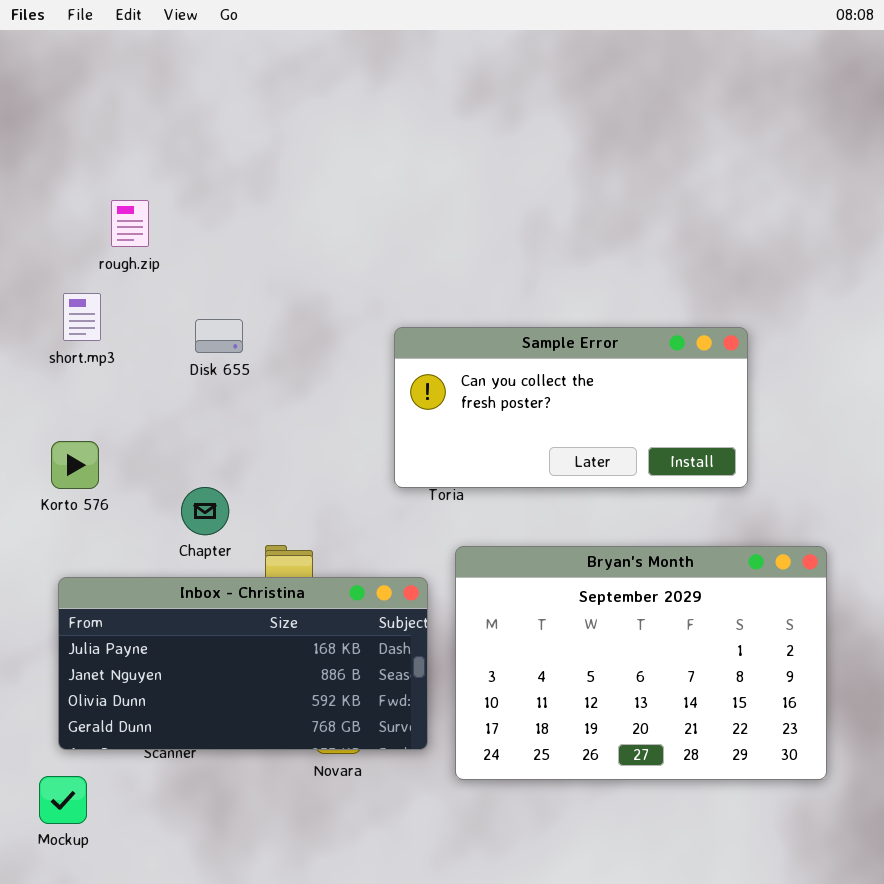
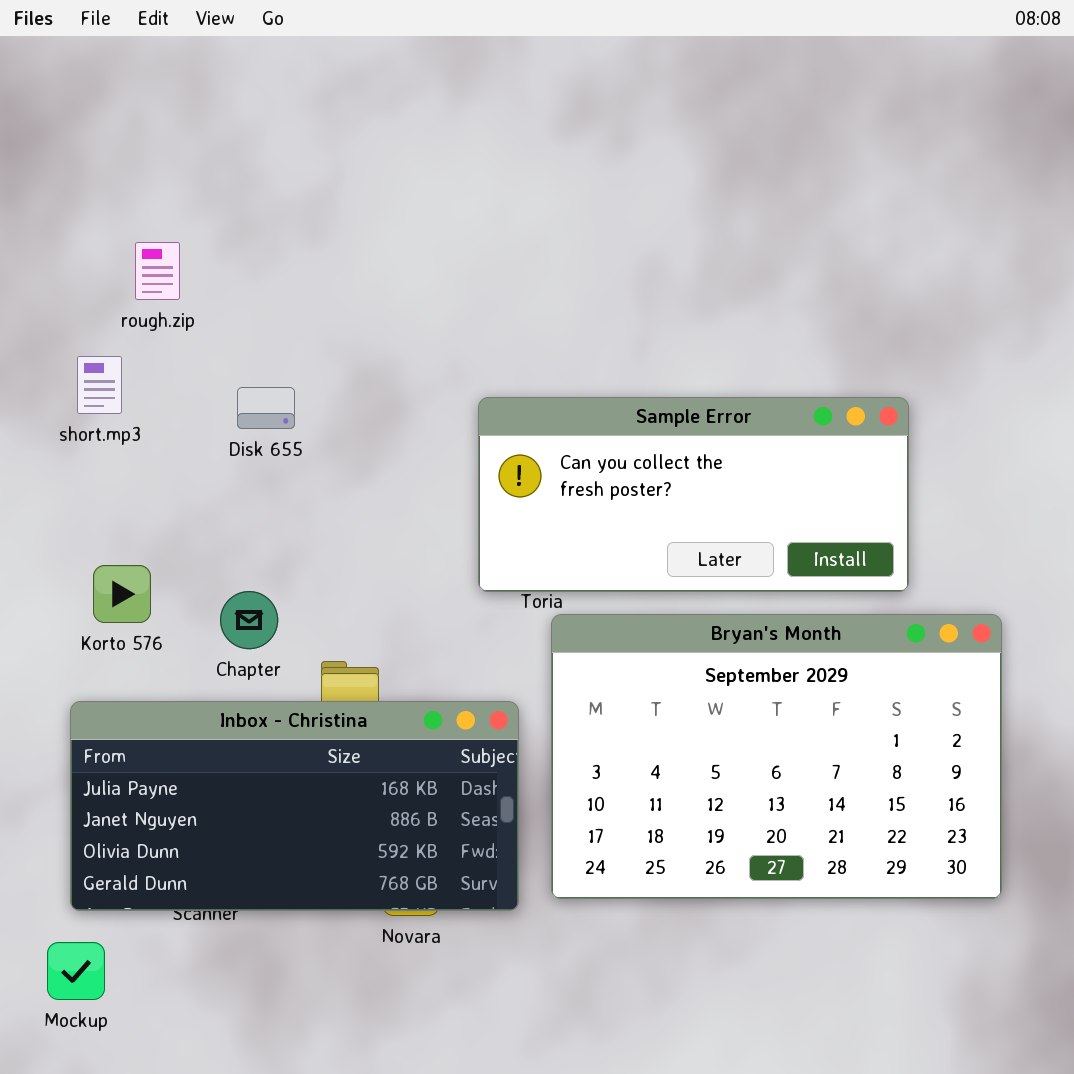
Korto 576: [51,441,99,489] -> [93,565,151,623], moved
Bryan's Month: [455,546,827,780] -> [551,614,1002,899], moved

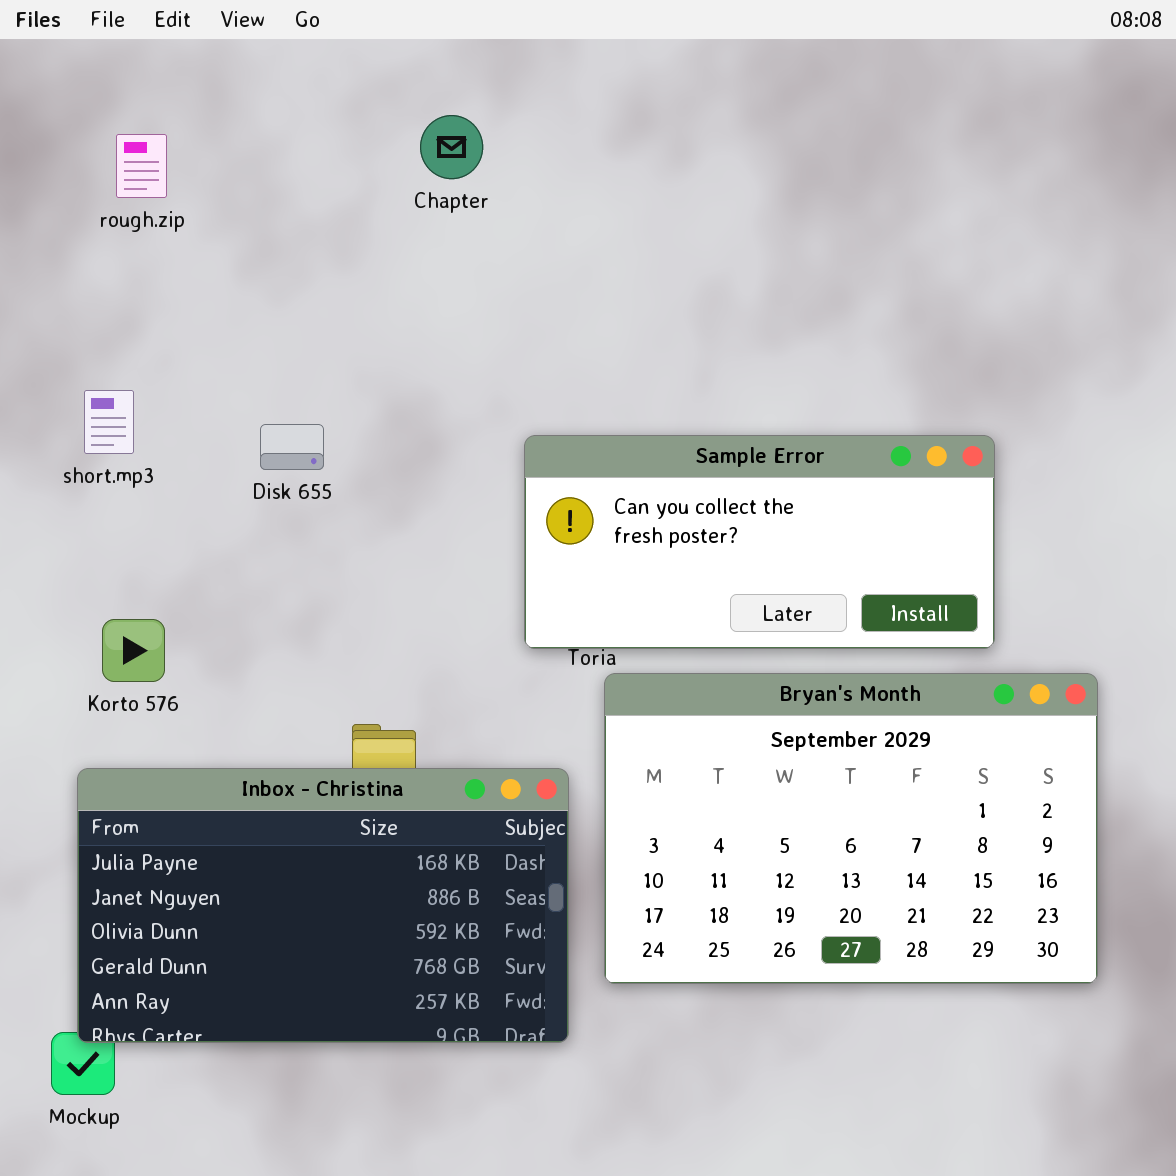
rough.zip: [135,242,180,300] -> [116,134,167,198], moved
Chapter: [220,591,278,649] -> [420,115,483,179], moved
Inbox - Christina: [70,701,519,911] -> [77,768,569,1043], resized

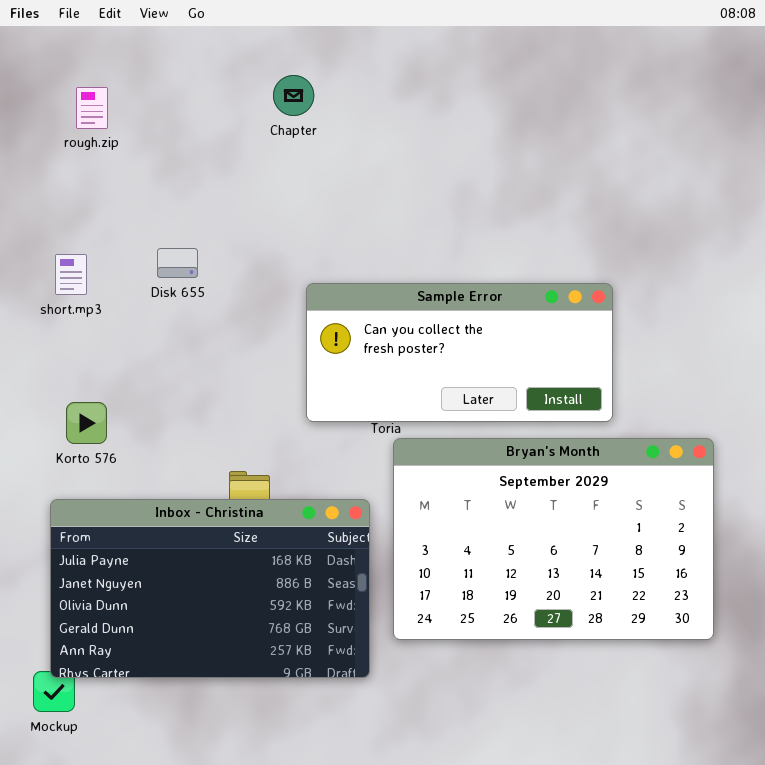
Disk 655: [260,424,324,470] -> [157,248,198,278], moved
Sample Error: [524,435,995,649] -> [306,283,613,422], moved

